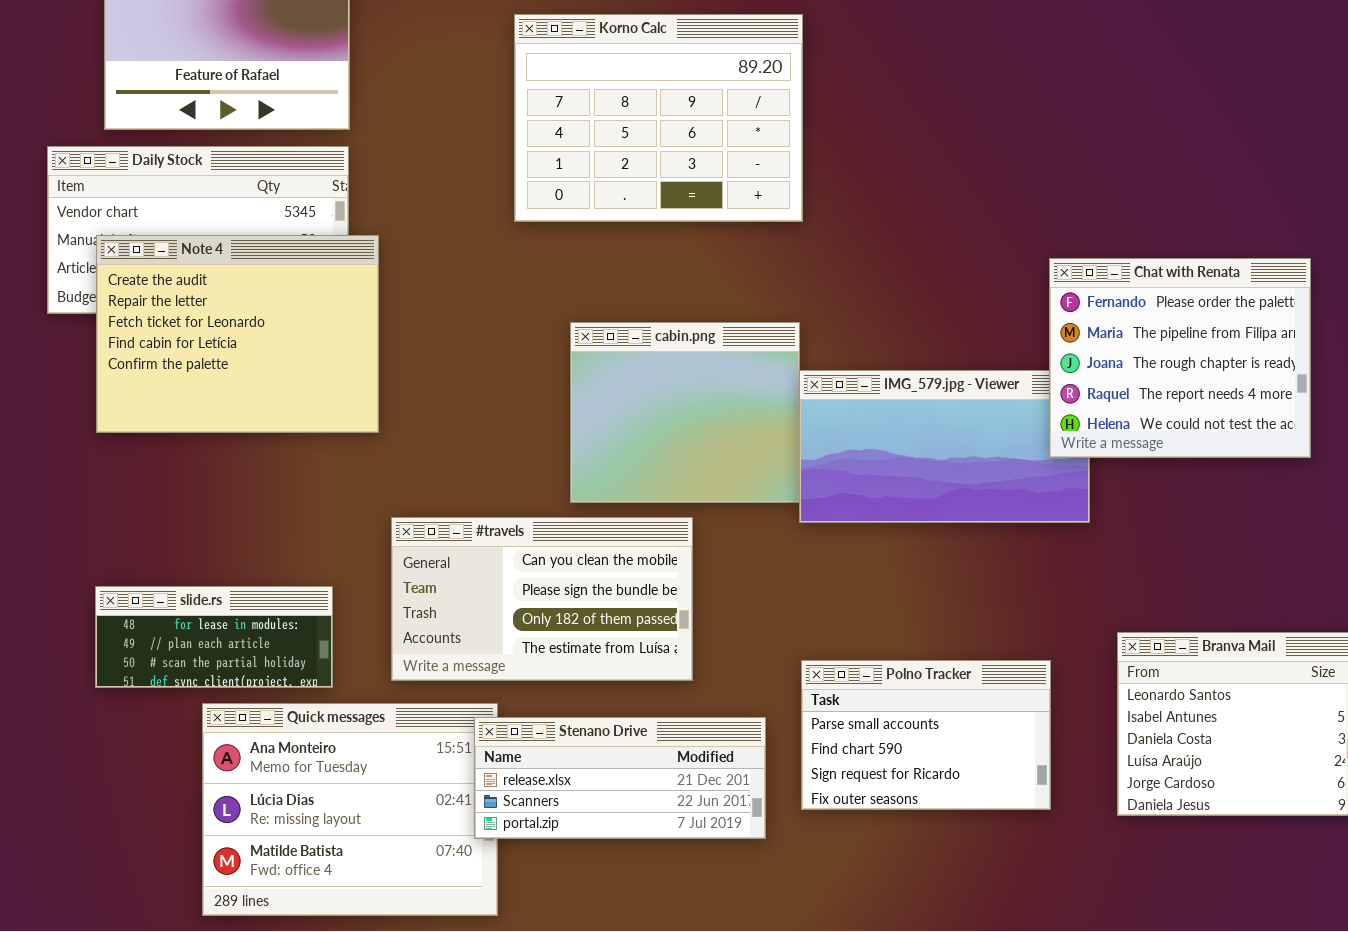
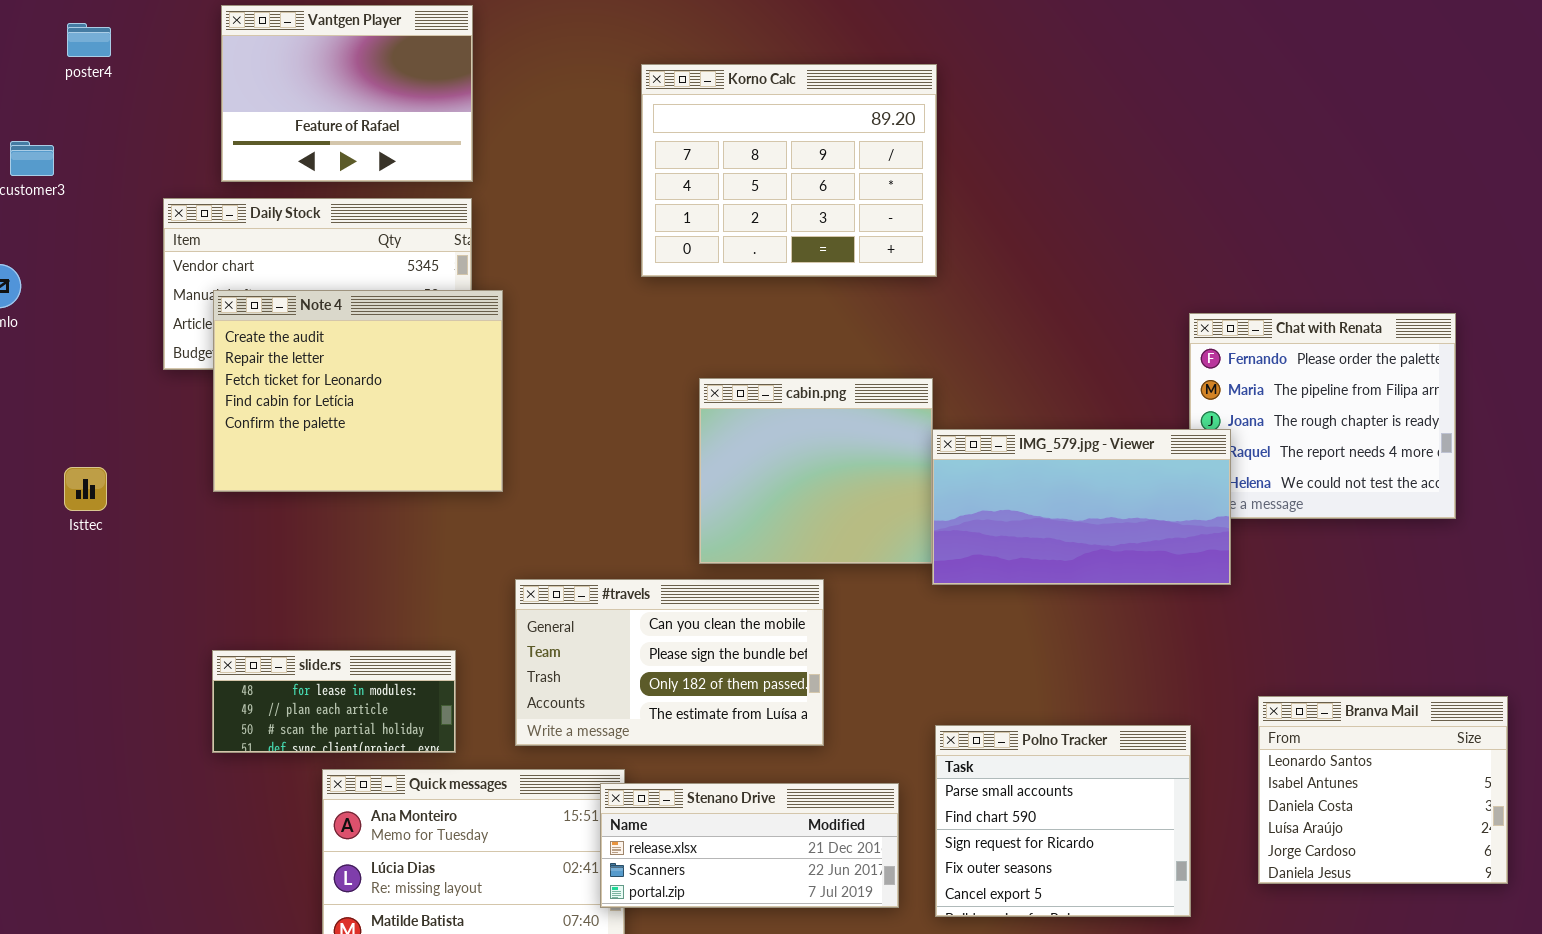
IMG_579.jpg - Viewer: [799,370,1090,523] -> [932,429,1231,585], raised
Polno Tracker: [801,660,1051,810] -> [935,725,1191,917], resized

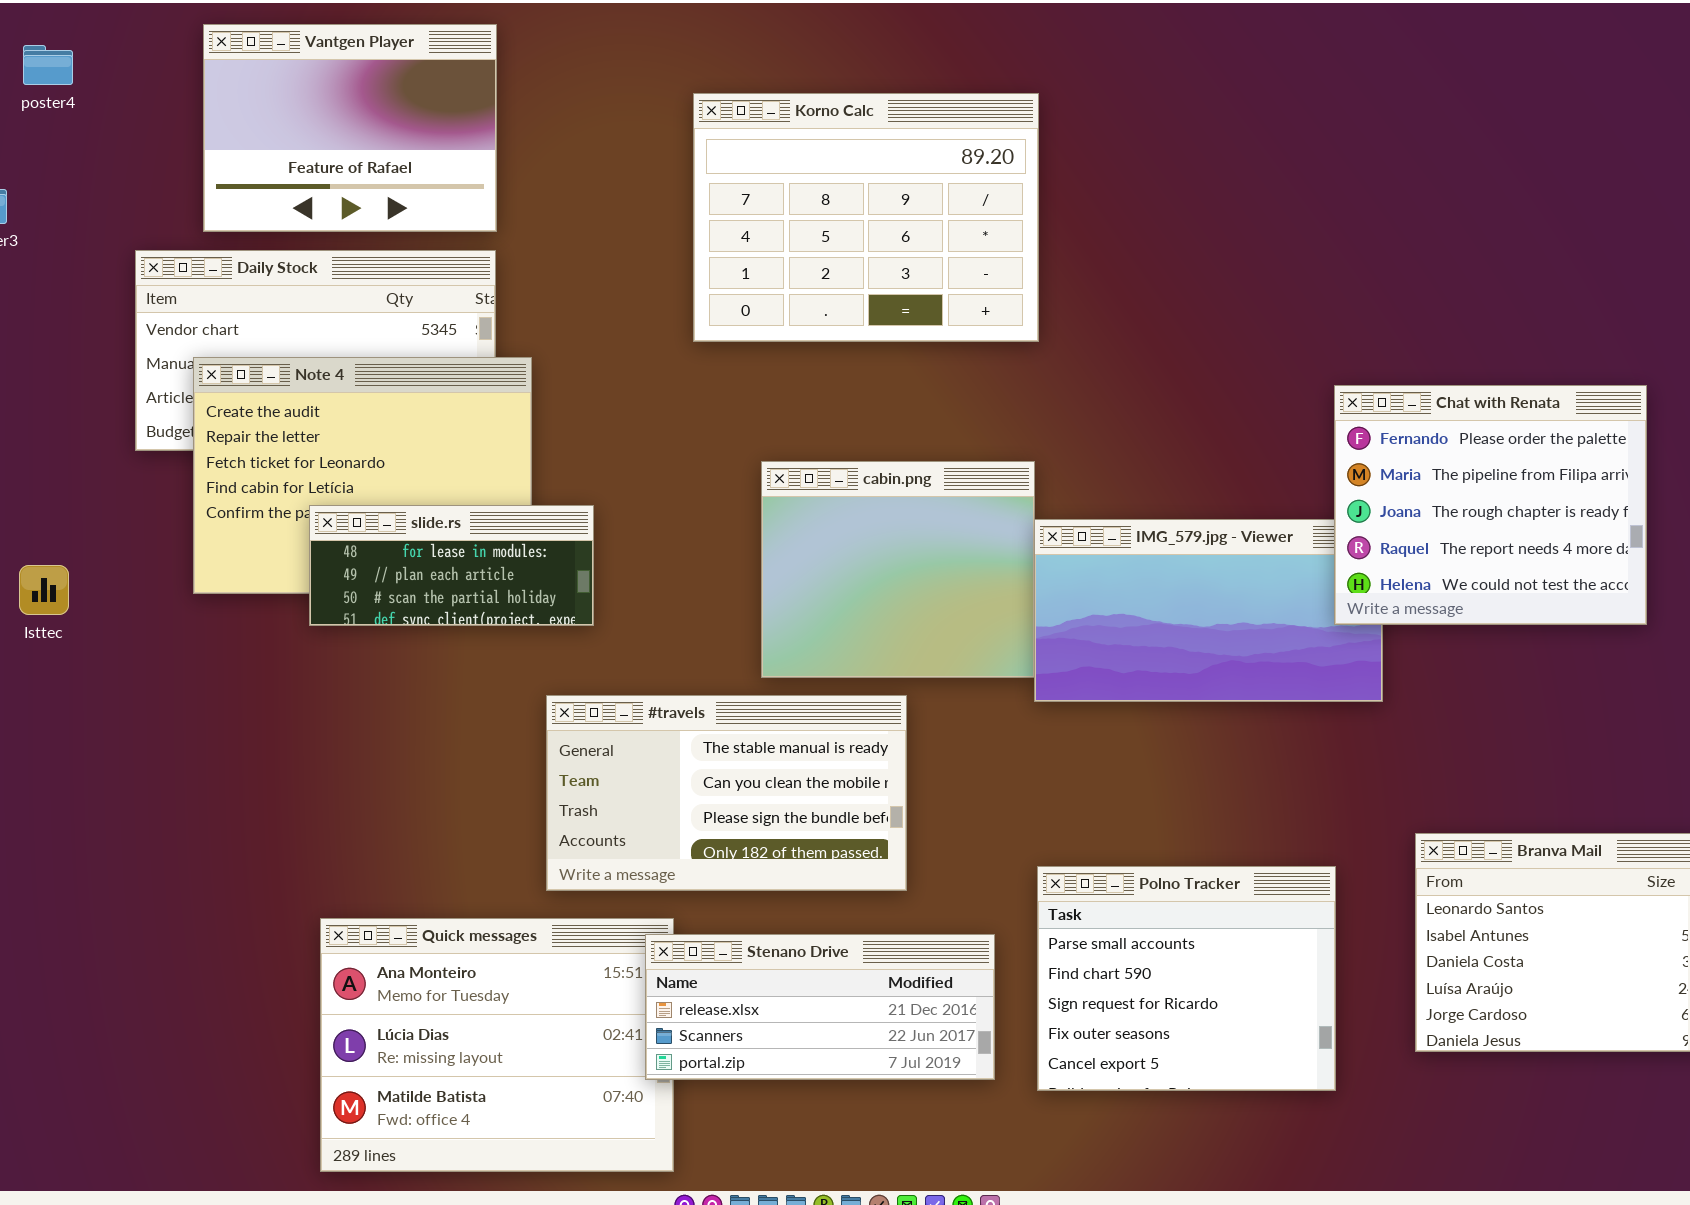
Chat with Renata: [1189,313,1456,519] -> [1334,385,1647,625], raised
#travels: [515,579,824,746] -> [546,695,907,891], scrolled up 1 row
slide.rs: [212,650,456,753] -> [309,505,594,626], moved

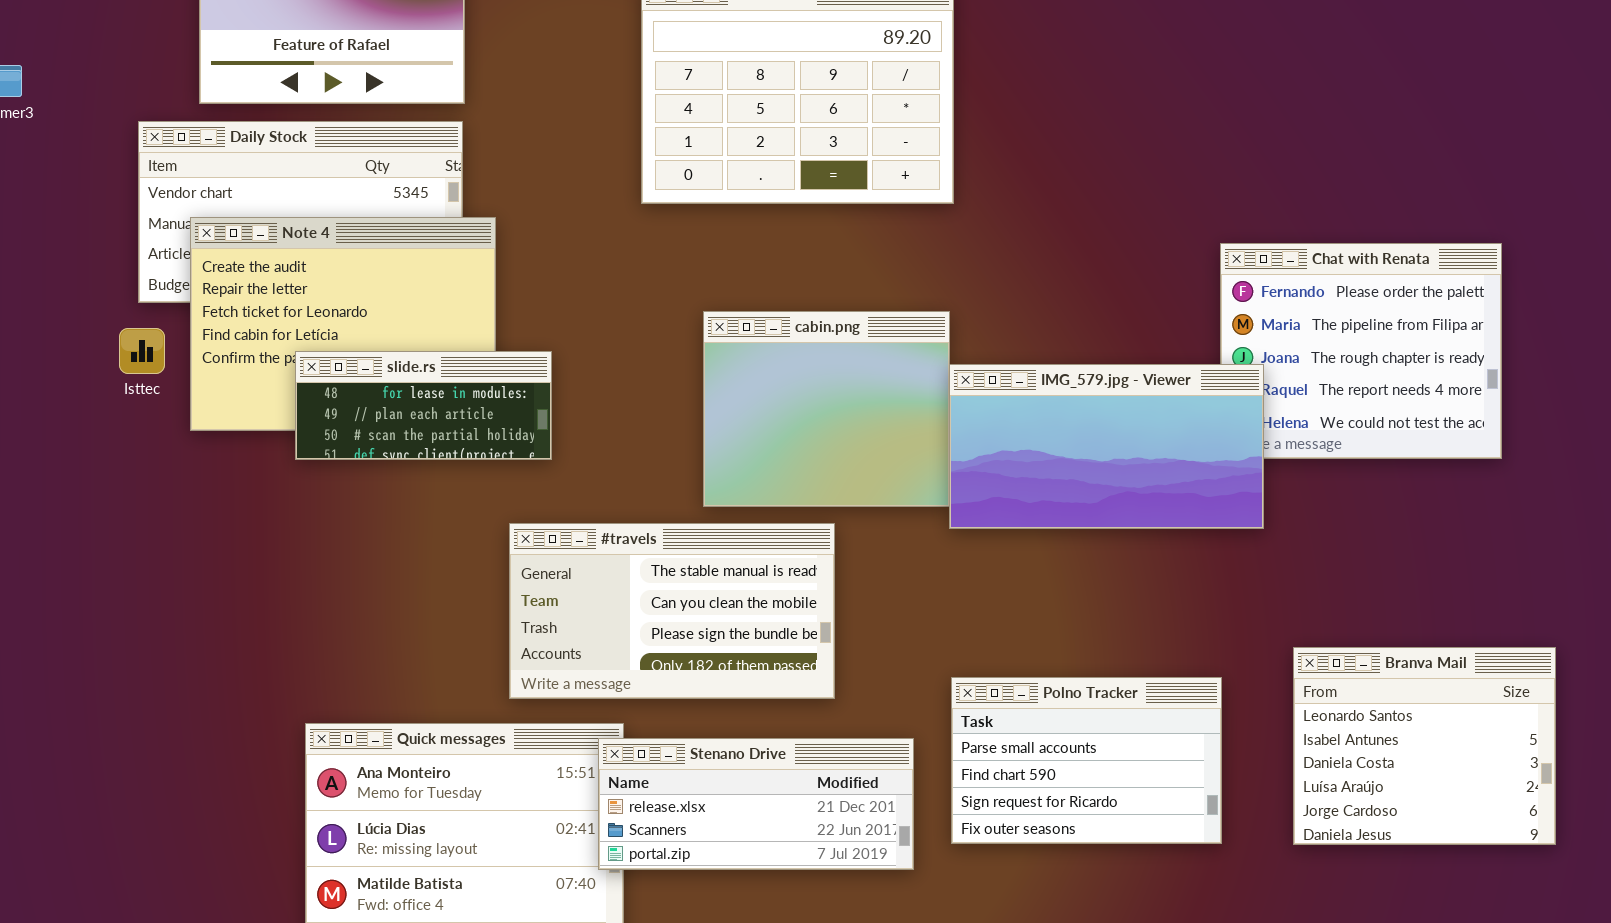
IMG_579.jpg - Viewer: [1034,519,1383,702] -> [949,364,1264,529], raised
Isttec: [19,565,69,615] -> [119,328,165,374], moved
Polno Tracker: [1037,866,1336,1091] -> [951,677,1222,844], resized

